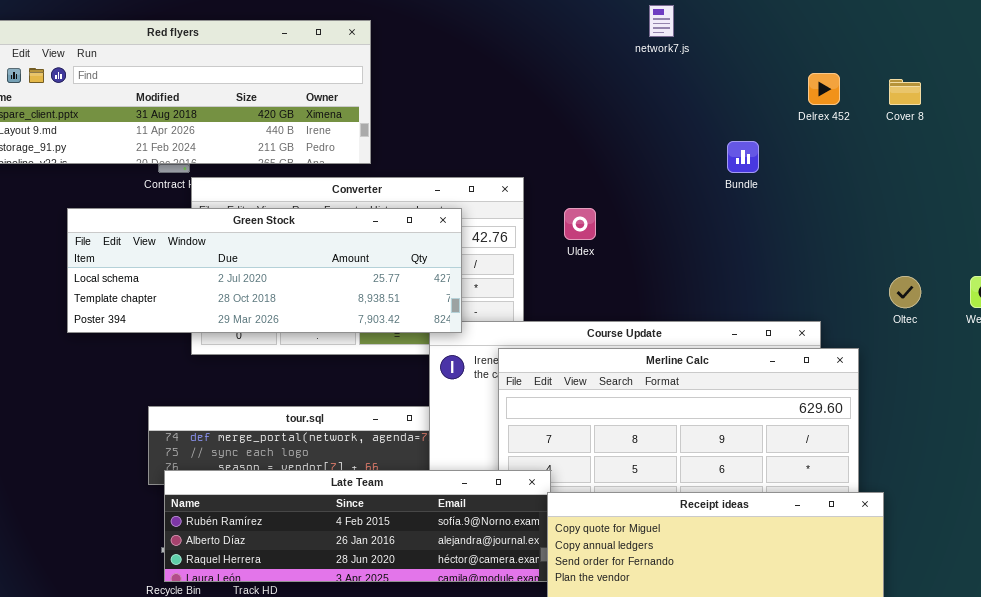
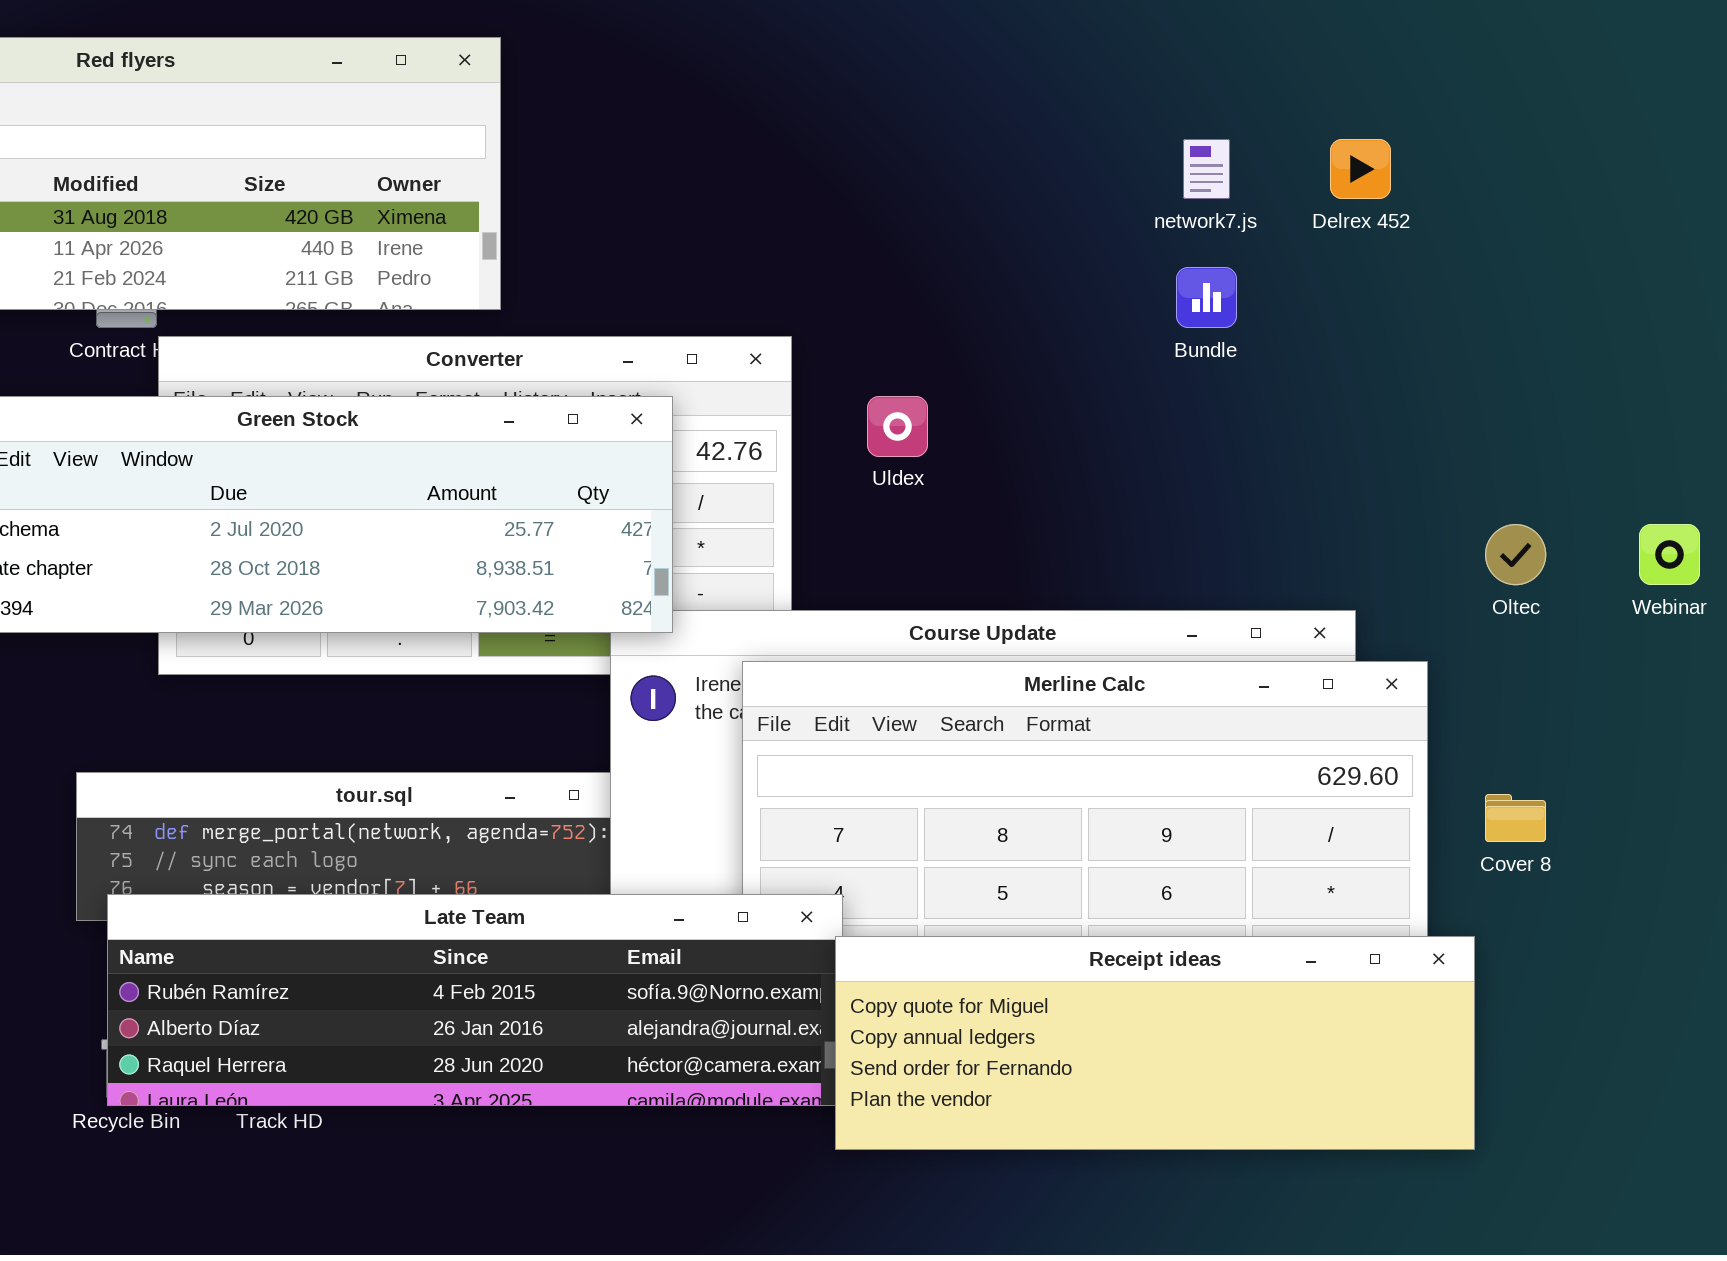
network7.js: [649,5,674,37] -> [1183,139,1230,199], moved
Cover 8: [889,79,921,105] -> [1485,794,1546,842], moved

